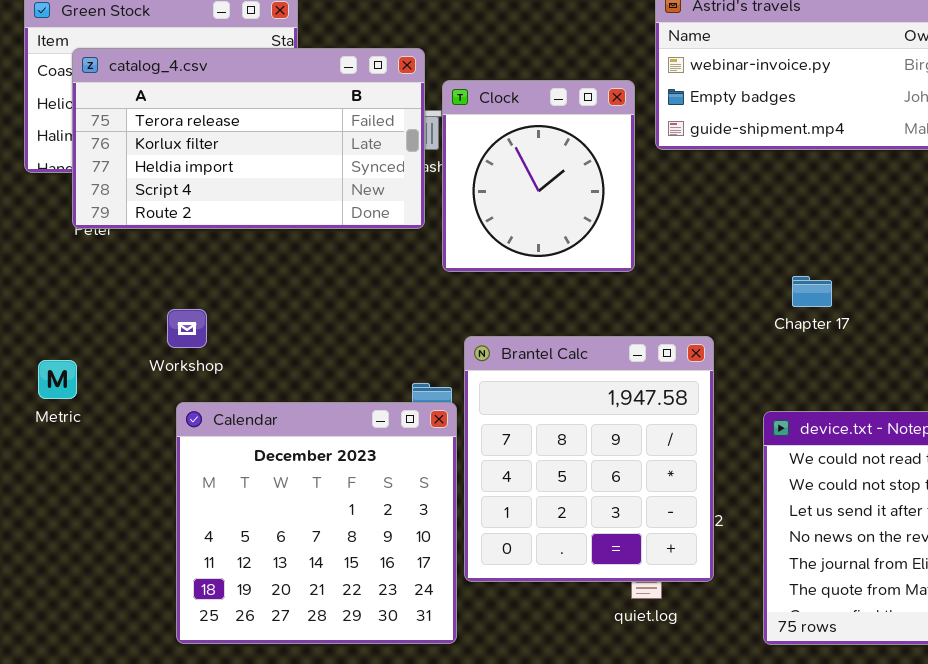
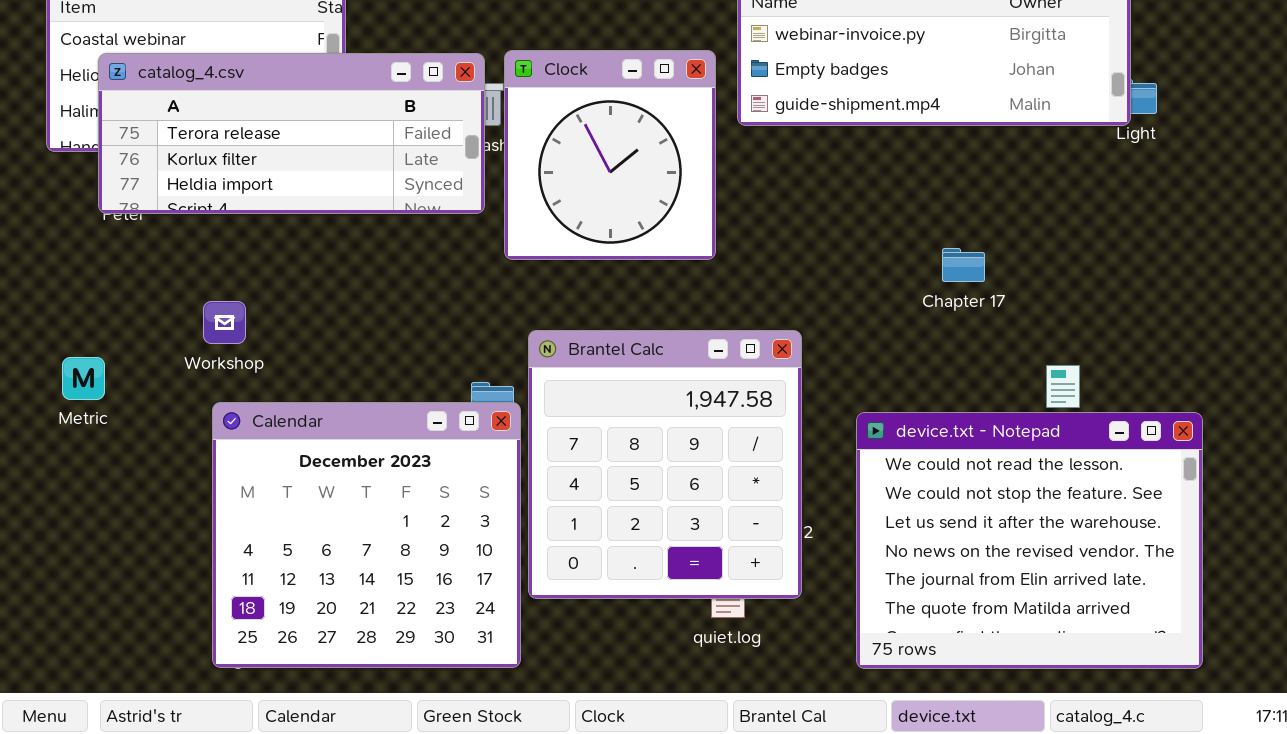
catalog_4.csv: [72,48,425,229] -> [98,53,485,214], resized
Chapter 17: [792,276,832,307] -> [942,248,985,282], moved

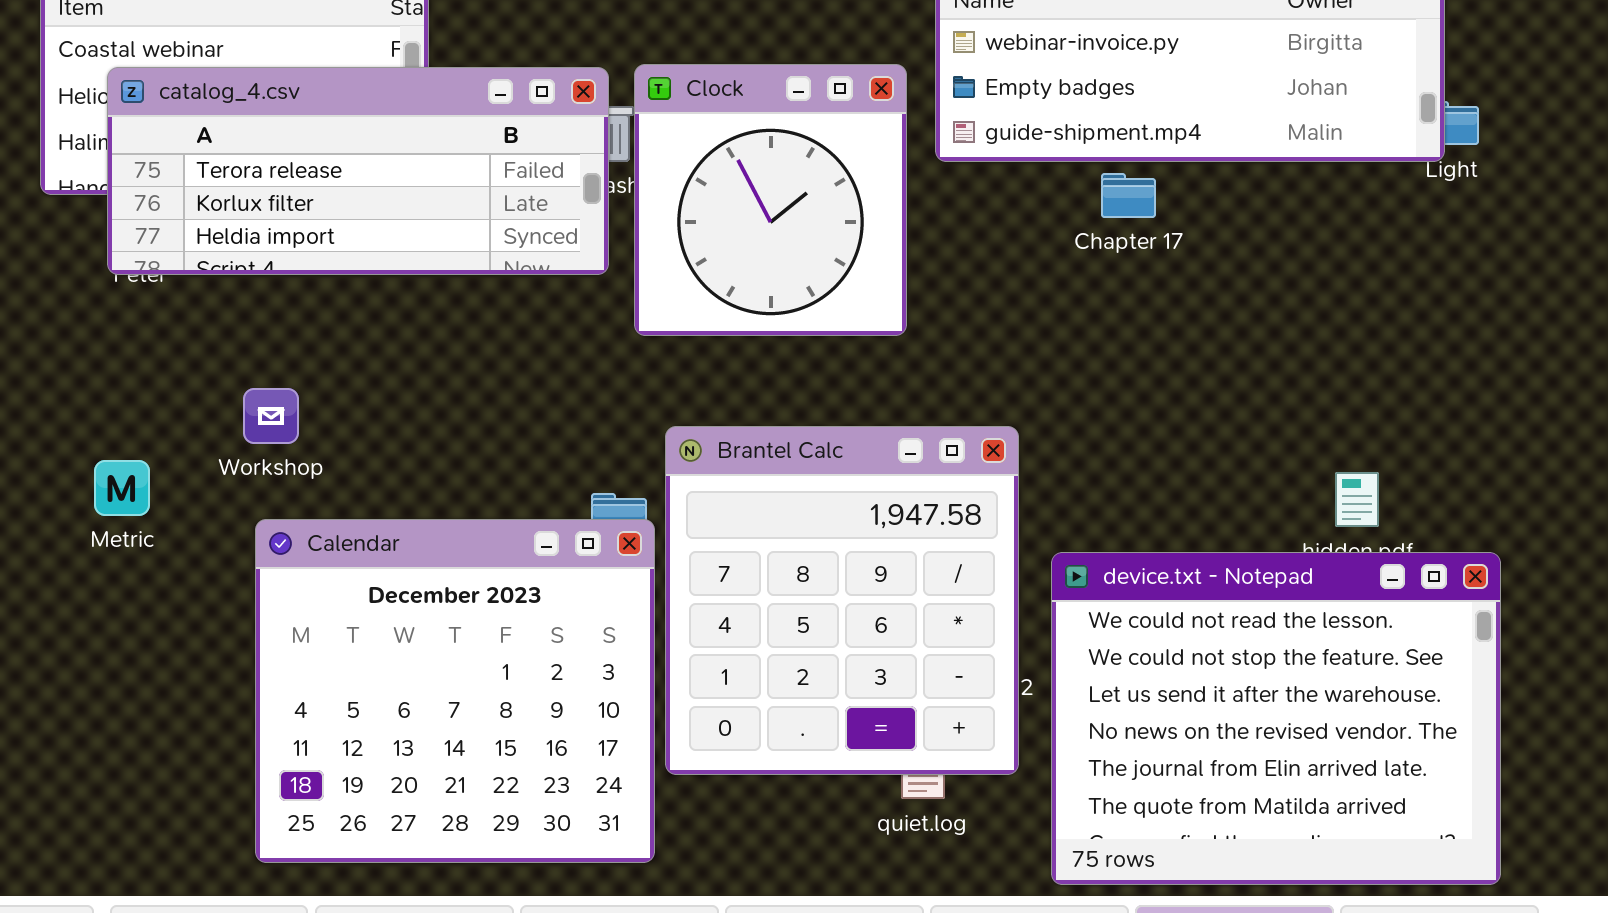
Chapter 17: [942,248,985,282] -> [1101,173,1156,218], moved
Metric: [62,357,105,400] -> [94,460,150,516], moved
device.txt - Notepad: [856,412,1203,669] -> [1051,552,1501,885], moved

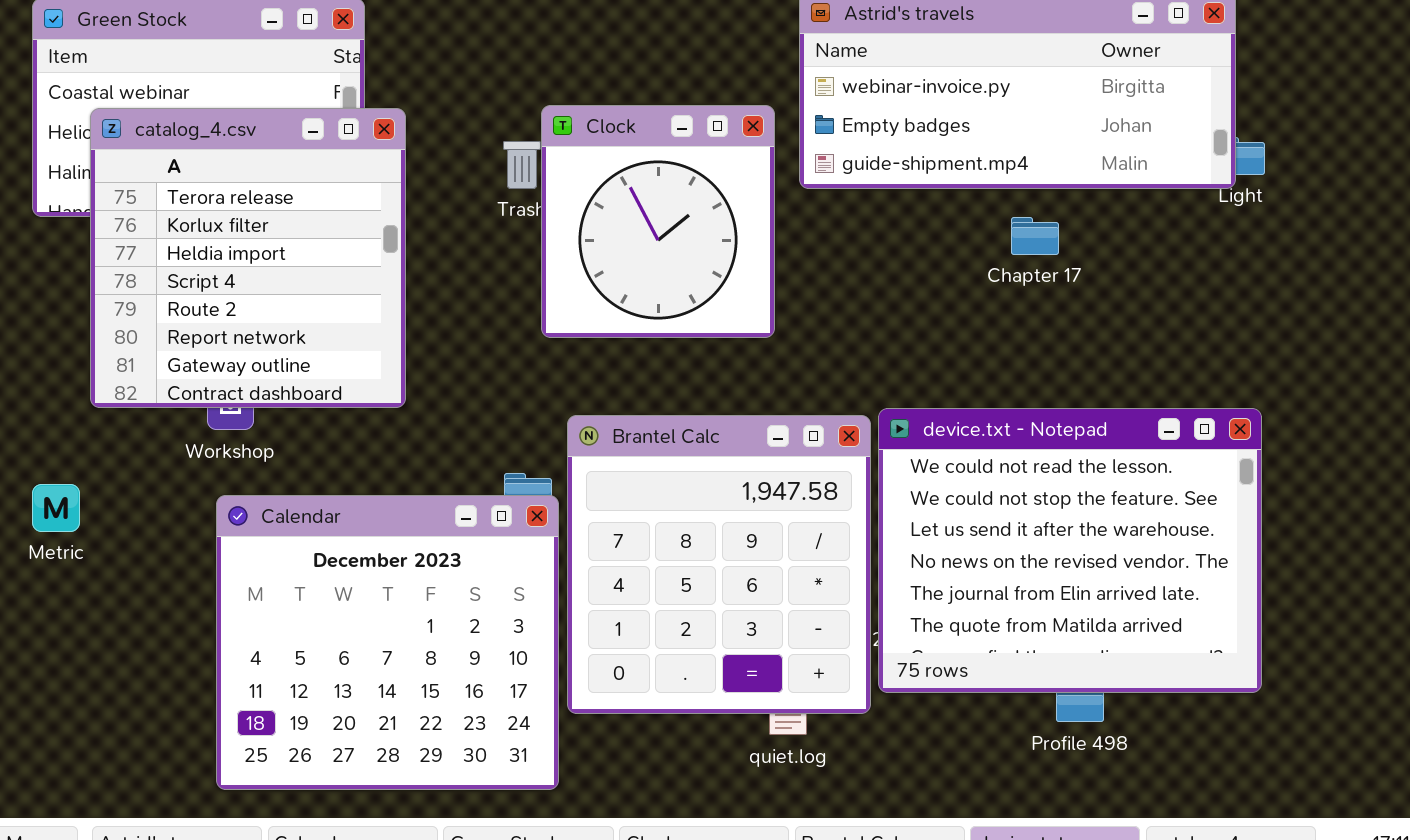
catalog_4.csv: [107,67,609,275] -> [90,108,406,408], resized
Chapter 17: [1101,173,1156,218] -> [1011,217,1059,255], moved
Metric: [94,460,150,516] -> [32,484,80,532], moved
device.txt - Notepad: [1051,552,1501,885] -> [878,408,1262,693], moved

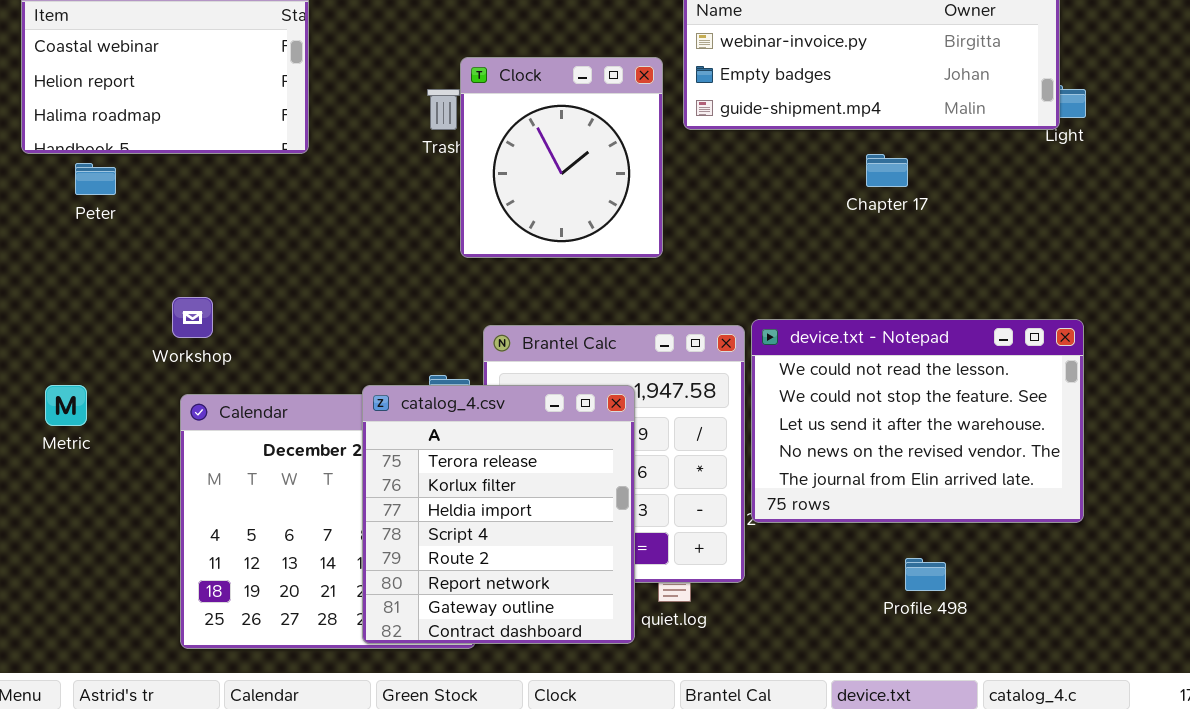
catalog_4.csv: [90,108,406,408] -> [362,385,635,644], moved
device.txt - Notepad: [878,408,1262,693] -> [751,319,1084,523], resized
Metric: [32,484,80,532] -> [45,385,87,426], moved

